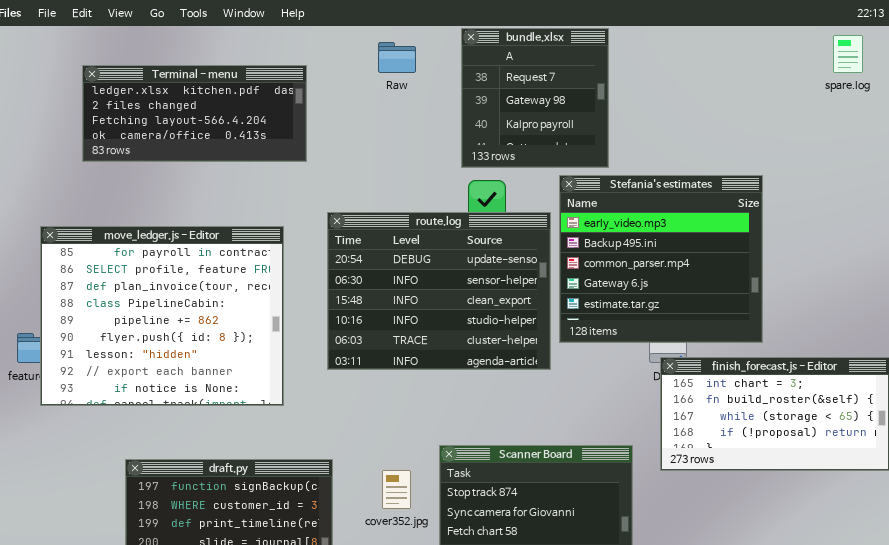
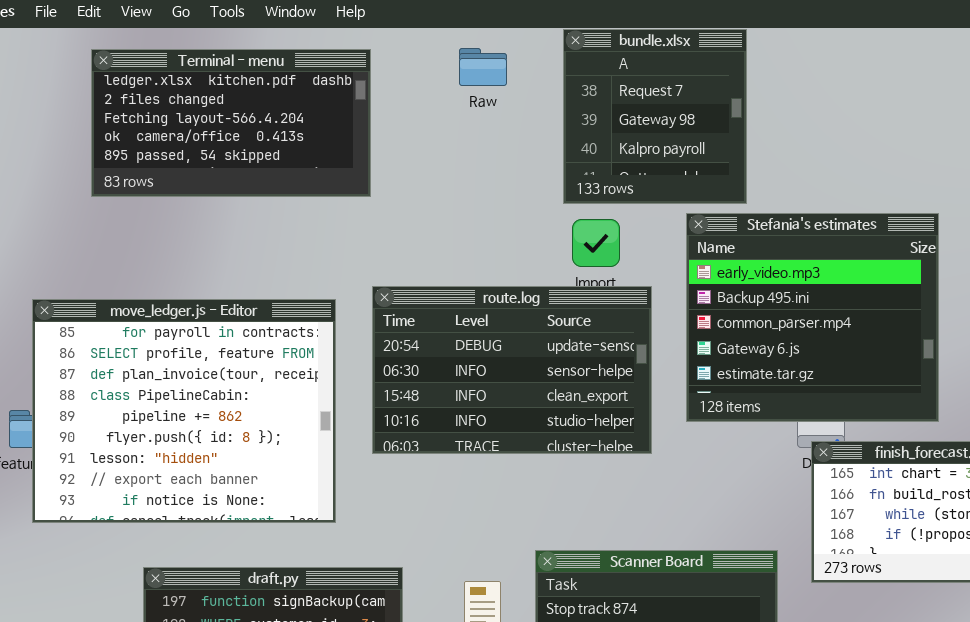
Terminal - menu: [82,65,307,162] -> [91,49,371,197], resized
route.log: [327,212,551,370] -> [372,286,652,454], moved, resized
move_ledger.js - Editor: [40,226,284,406] -> [32,299,336,523], moved

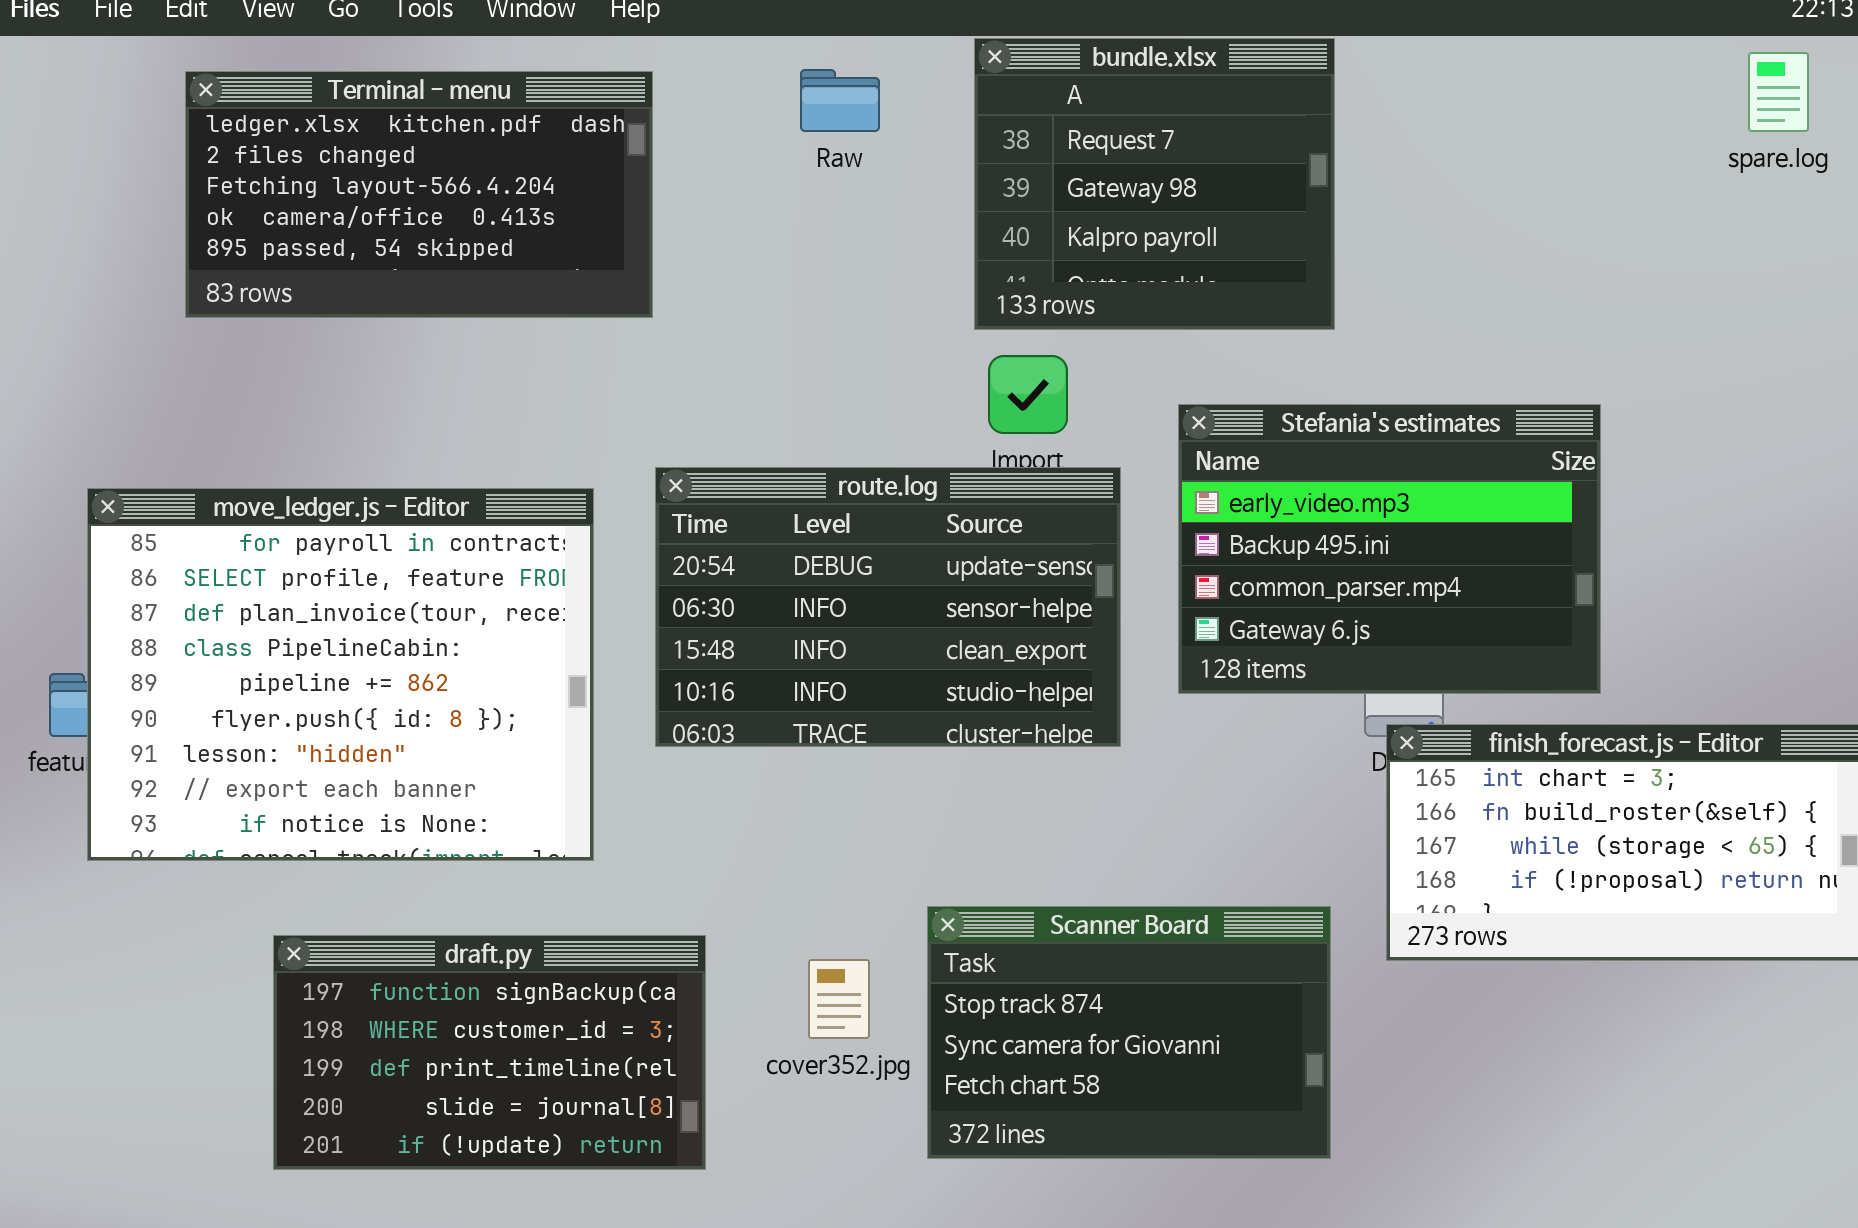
bundle.xlsx: [563,29,747,204] -> [974,38,1335,330], resized
Stefania's estimates: [686,213,939,422] -> [1178,404,1601,694], resized

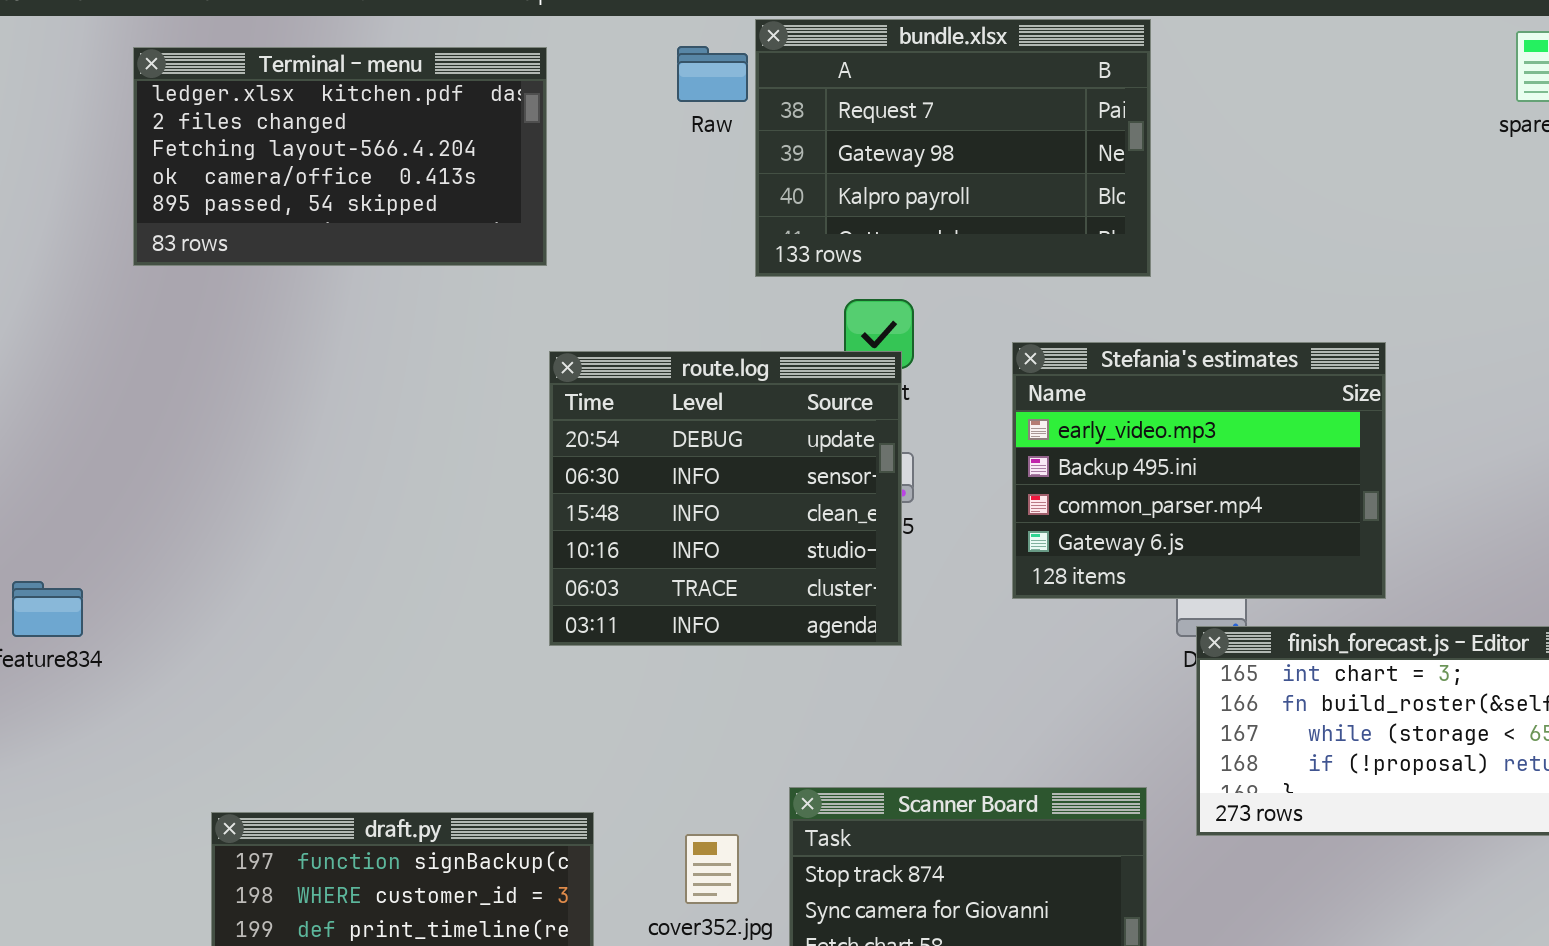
bundle.xlsx: [974,38,1335,330] -> [755,19,1151,277], resized
route.log: [655,467,1121,747] -> [549,351,902,646], resized
move_ledger.js - Editor: [87,488,594,861] -> none, closed

